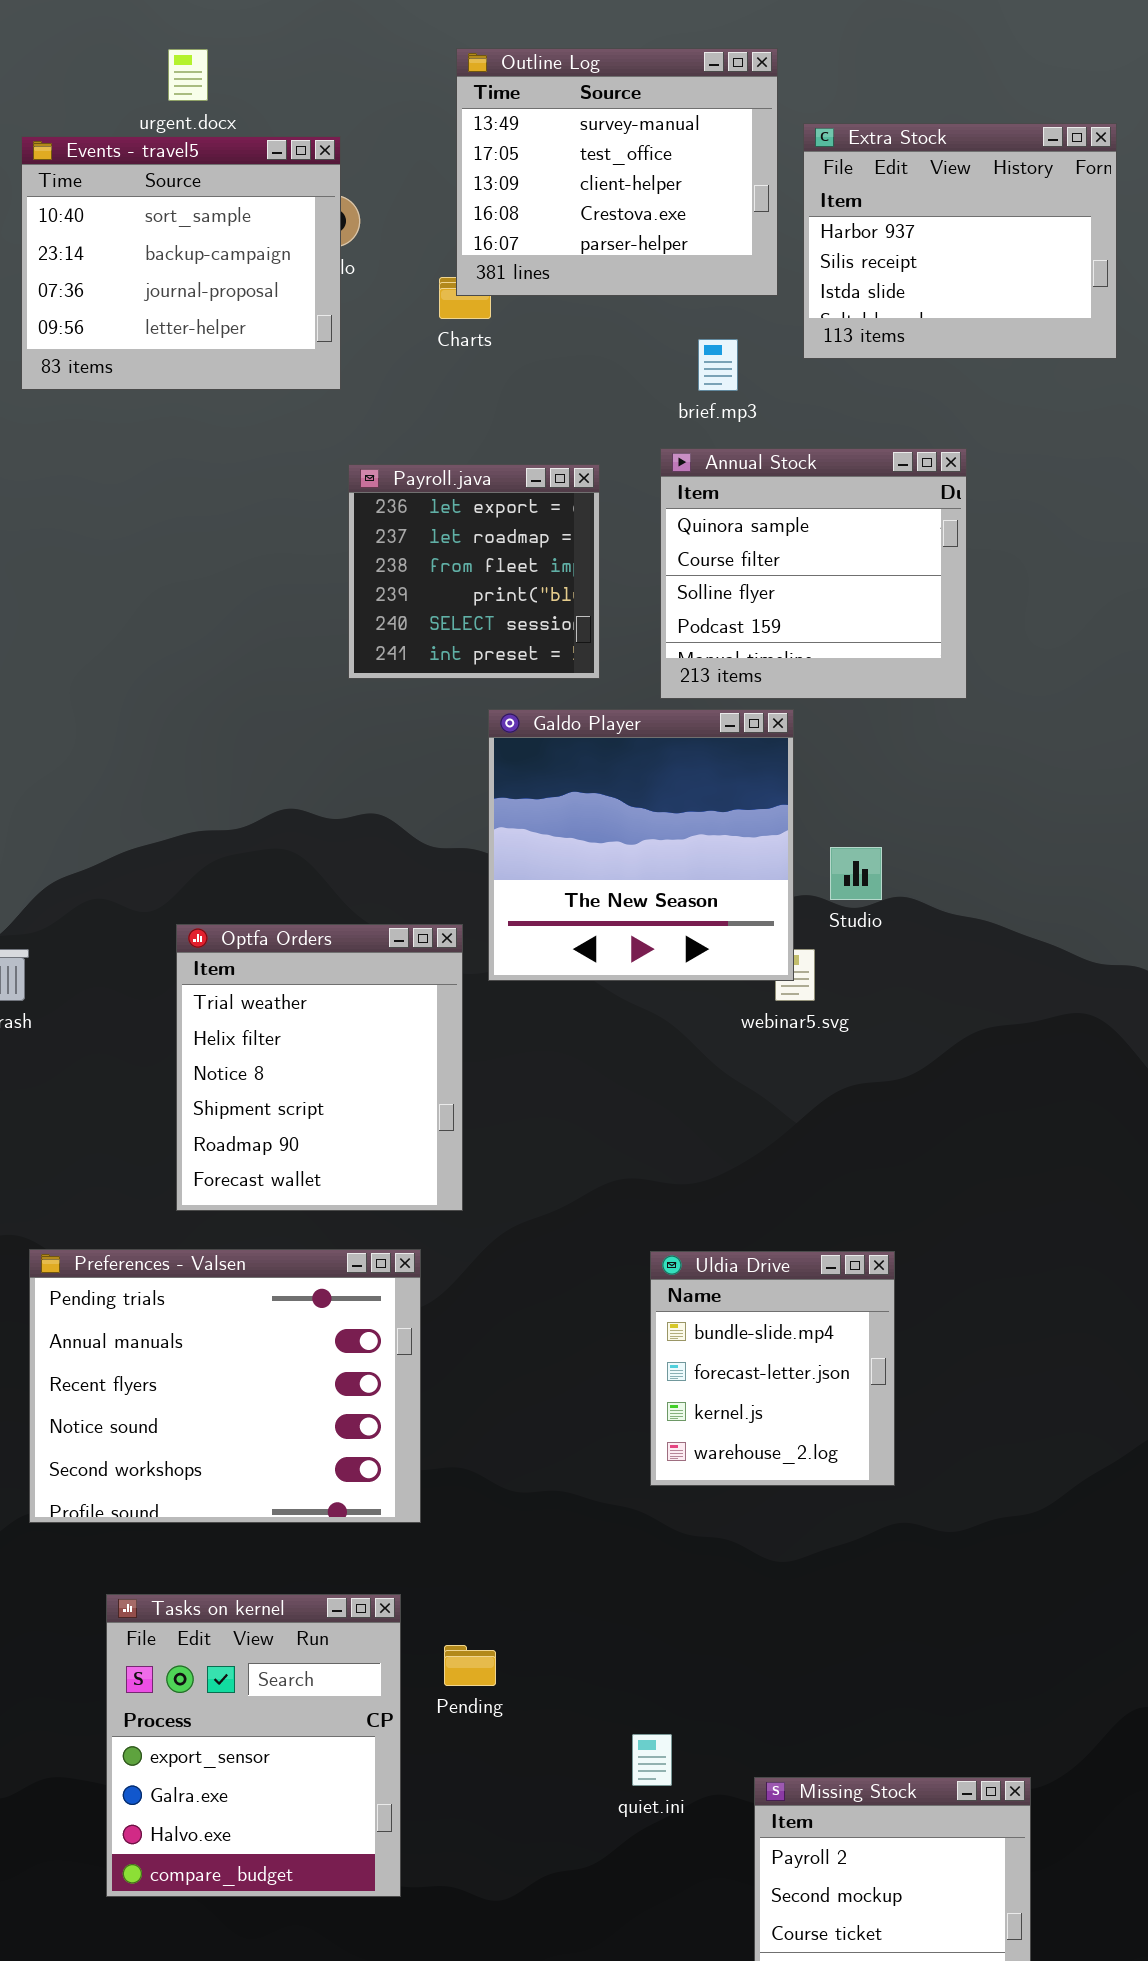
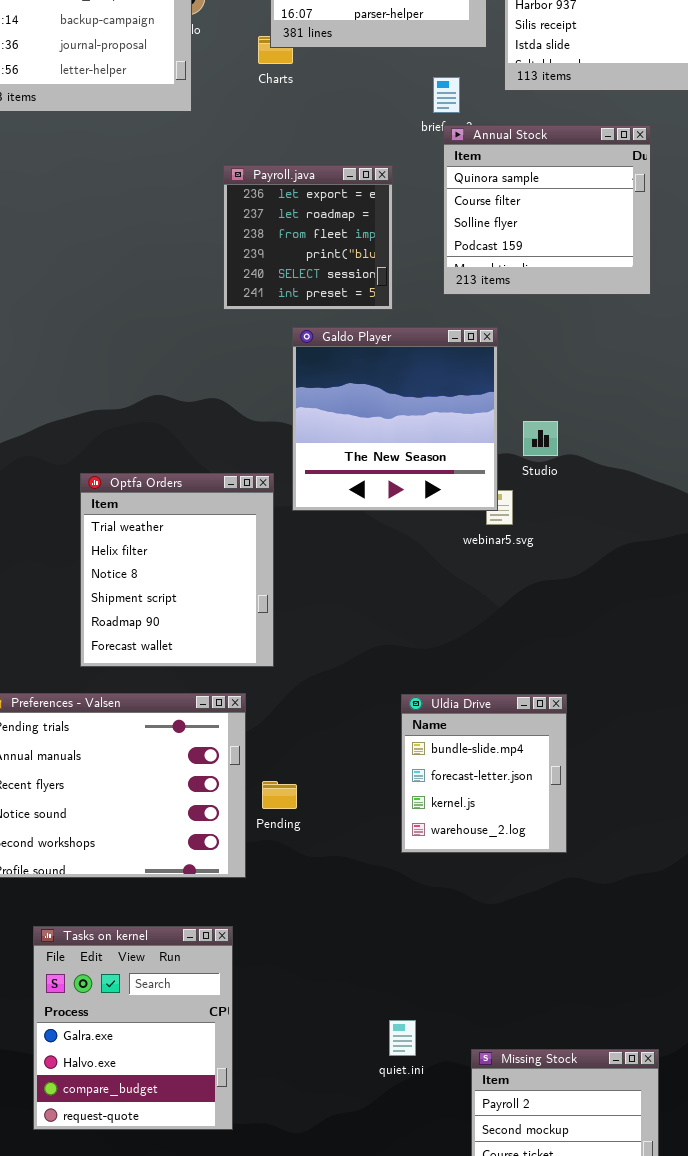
Annual Stock: [660,448,967,699] -> [443,125,651,295], moved
Payroll.java: [348,464,600,679] -> [223,165,393,310], moved
Tasks on kernel: [106,1594,401,1897] -> [33,926,233,1130], scrolled down 1 row
Pending: [444,1645,496,1686] -> [262,781,297,809], moved

